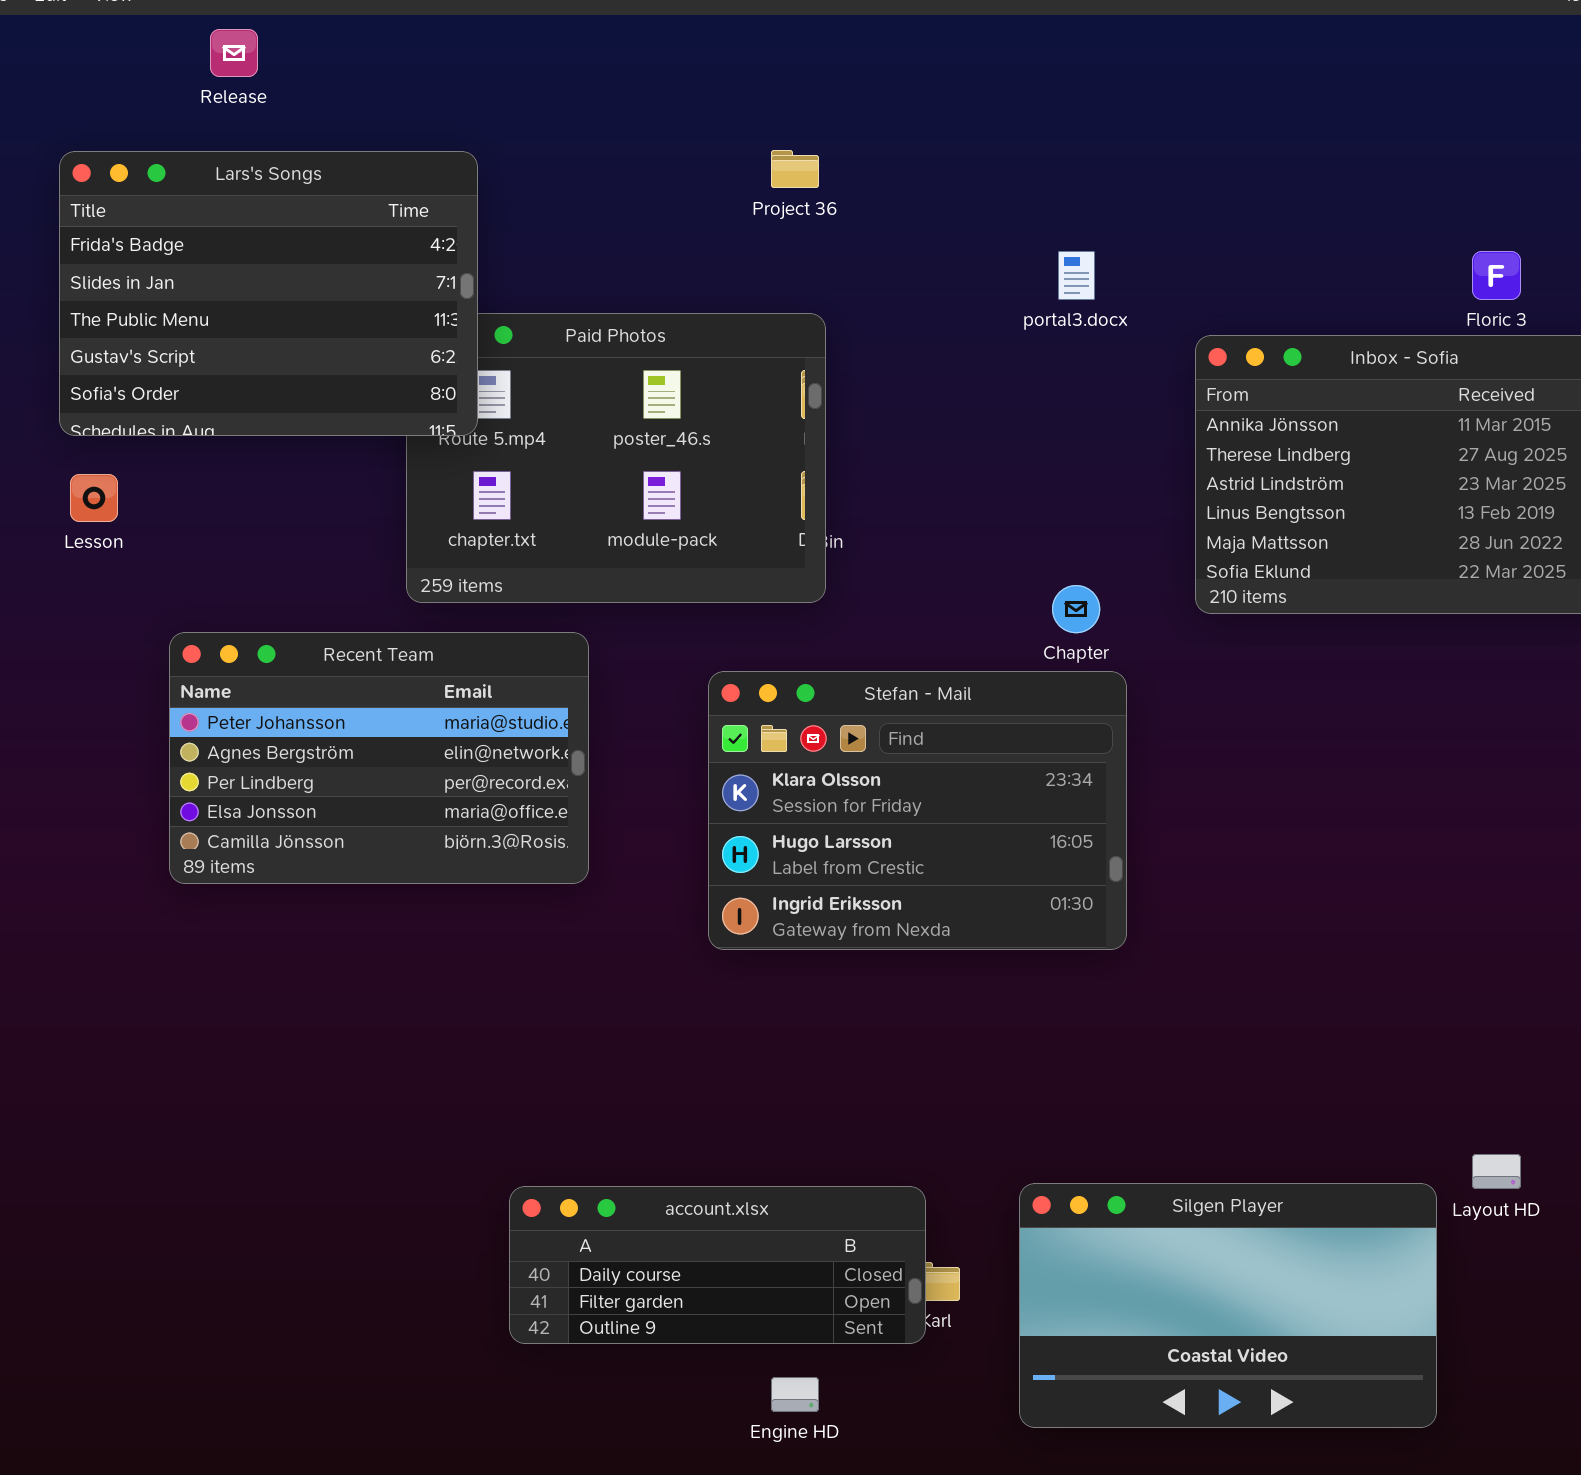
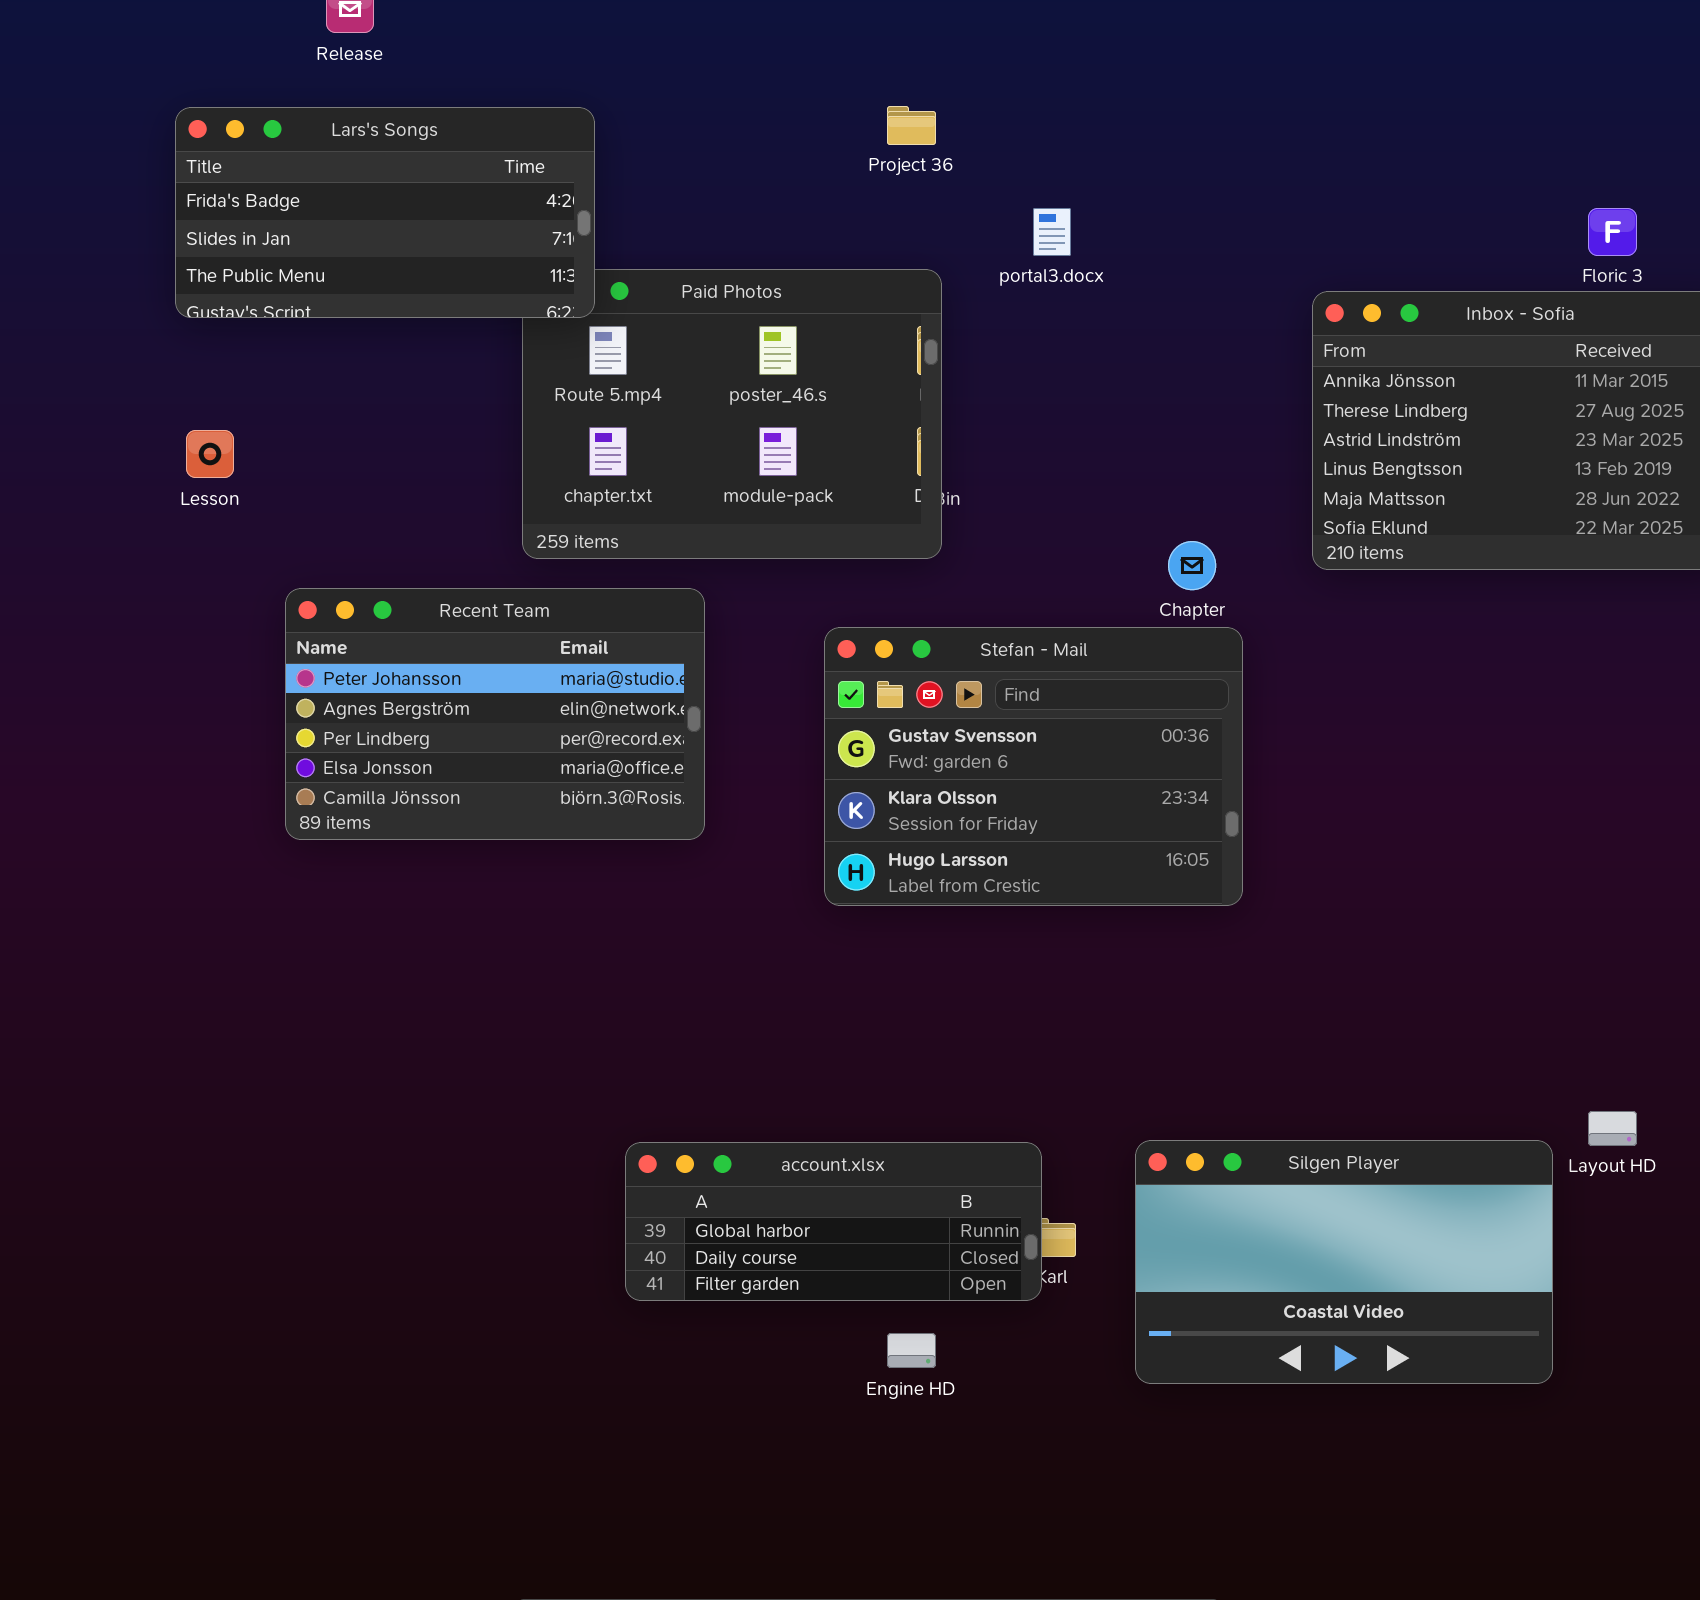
Lars's Songs: [59,151,478,436] -> [175,107,595,318], resized
portal3.docx: [1058,251,1095,300] -> [1033,208,1071,256], moved
Stefan - Mail: [708,671,1127,950] -> [824,627,1243,906], scrolled up 1 row
account.xlsx: [509,1186,926,1344] -> [625,1142,1042,1301], scrolled up 1 row

